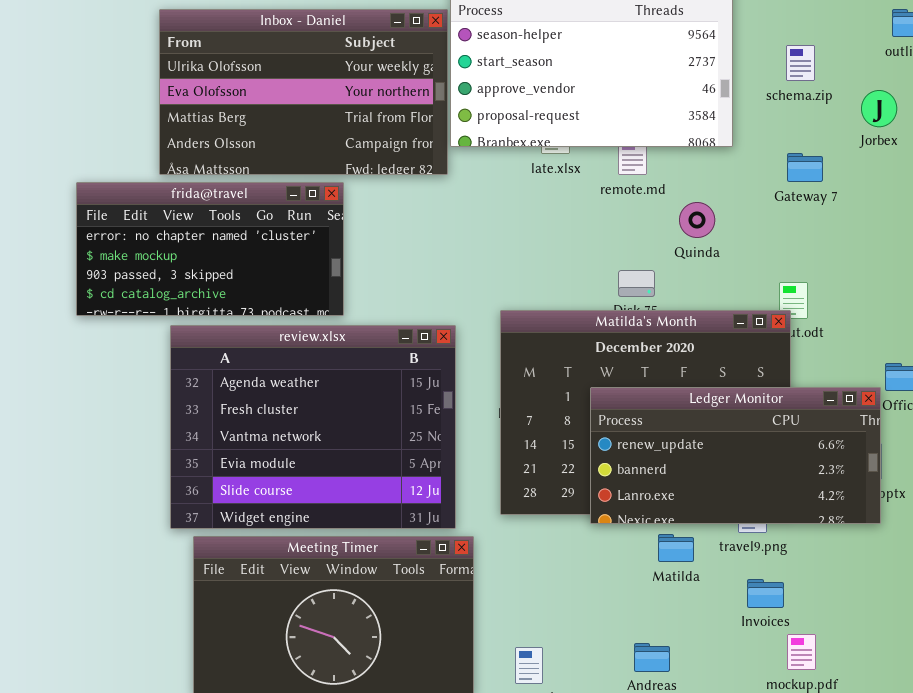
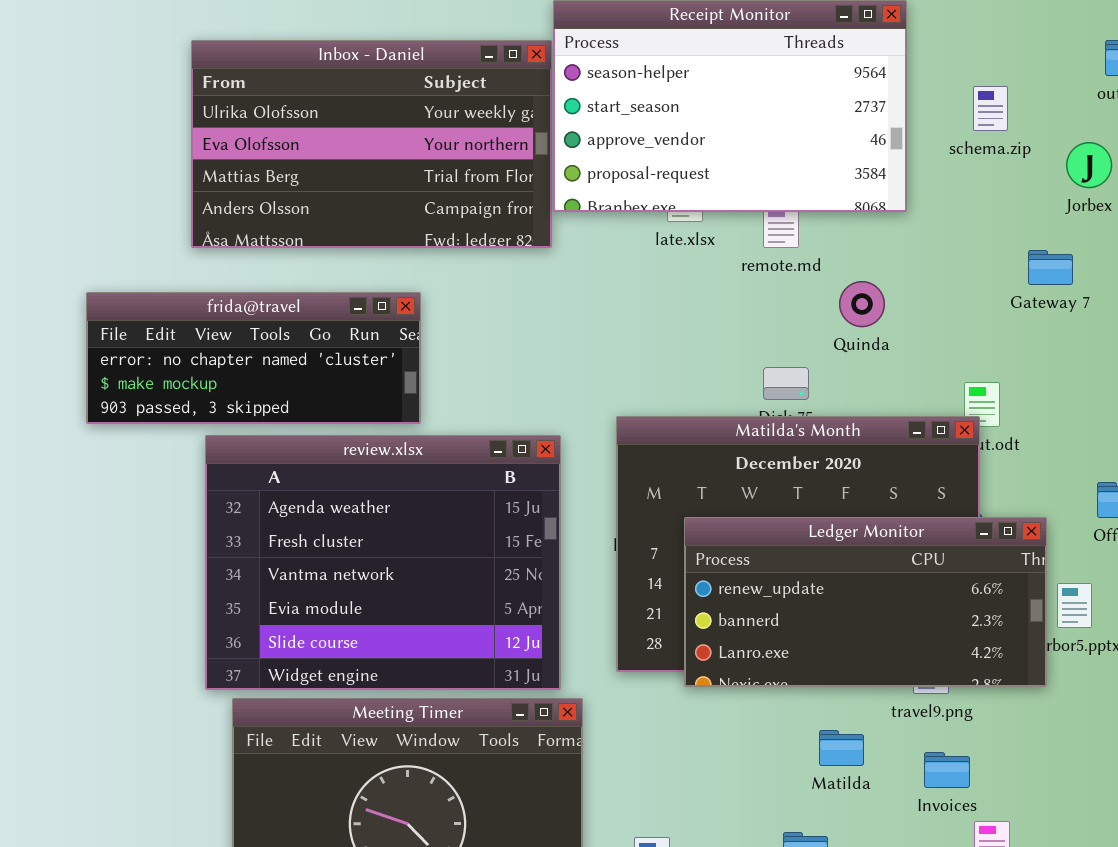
Gateway 7: [787,153,823,182] -> [1028,250,1073,285], moved
frida@travel: [76,182,344,316] -> [86,292,421,424], resized
Ledger Monitor: [590,387,881,524] -> [684,517,1047,687], moved
Matilda: [658,534,694,562] -> [819,730,864,766], moved

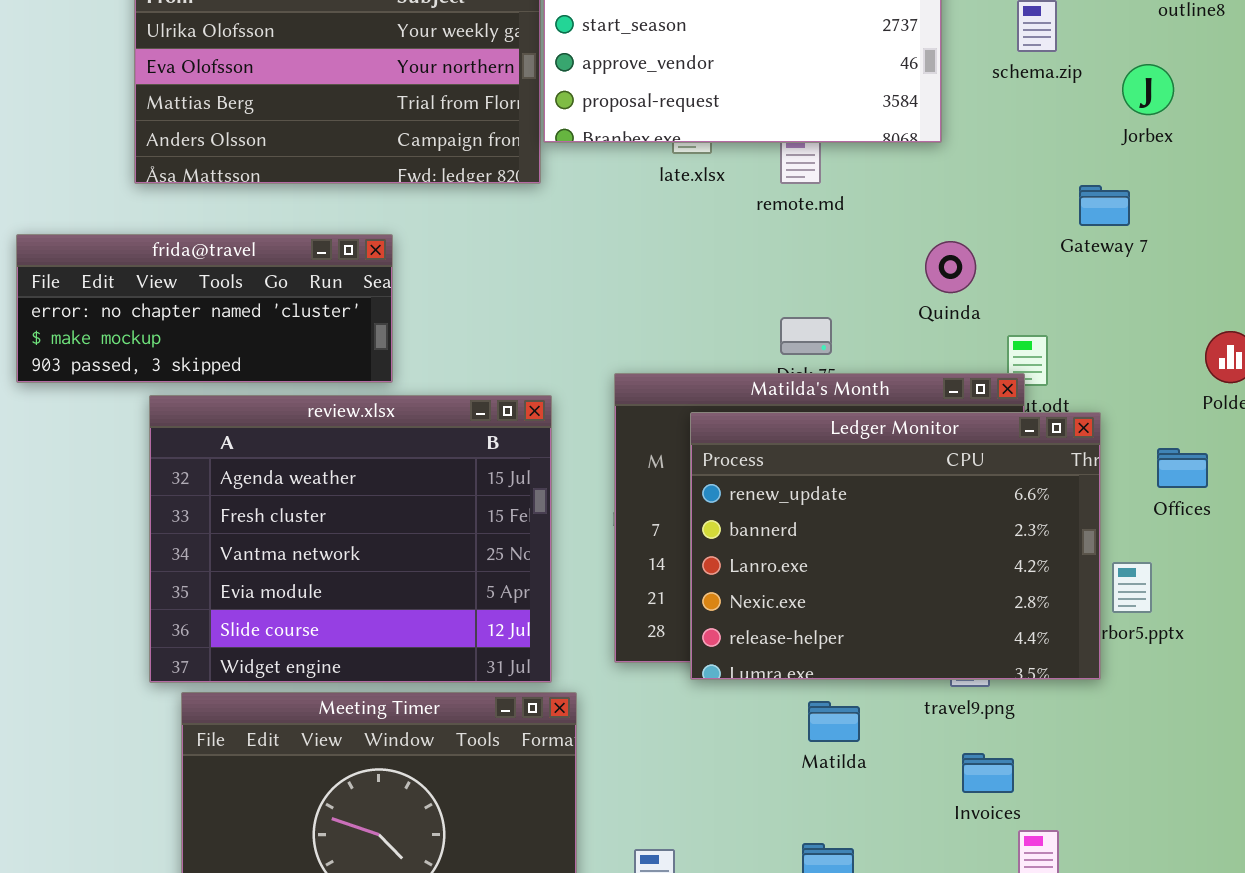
Quinda: [839,281,885,327] -> [925,241,976,293], moved
Ledger Monitor: [684,517,1047,687] -> [690,412,1101,680], resized
Matilda: [819,730,864,766] -> [808,701,860,742], moved

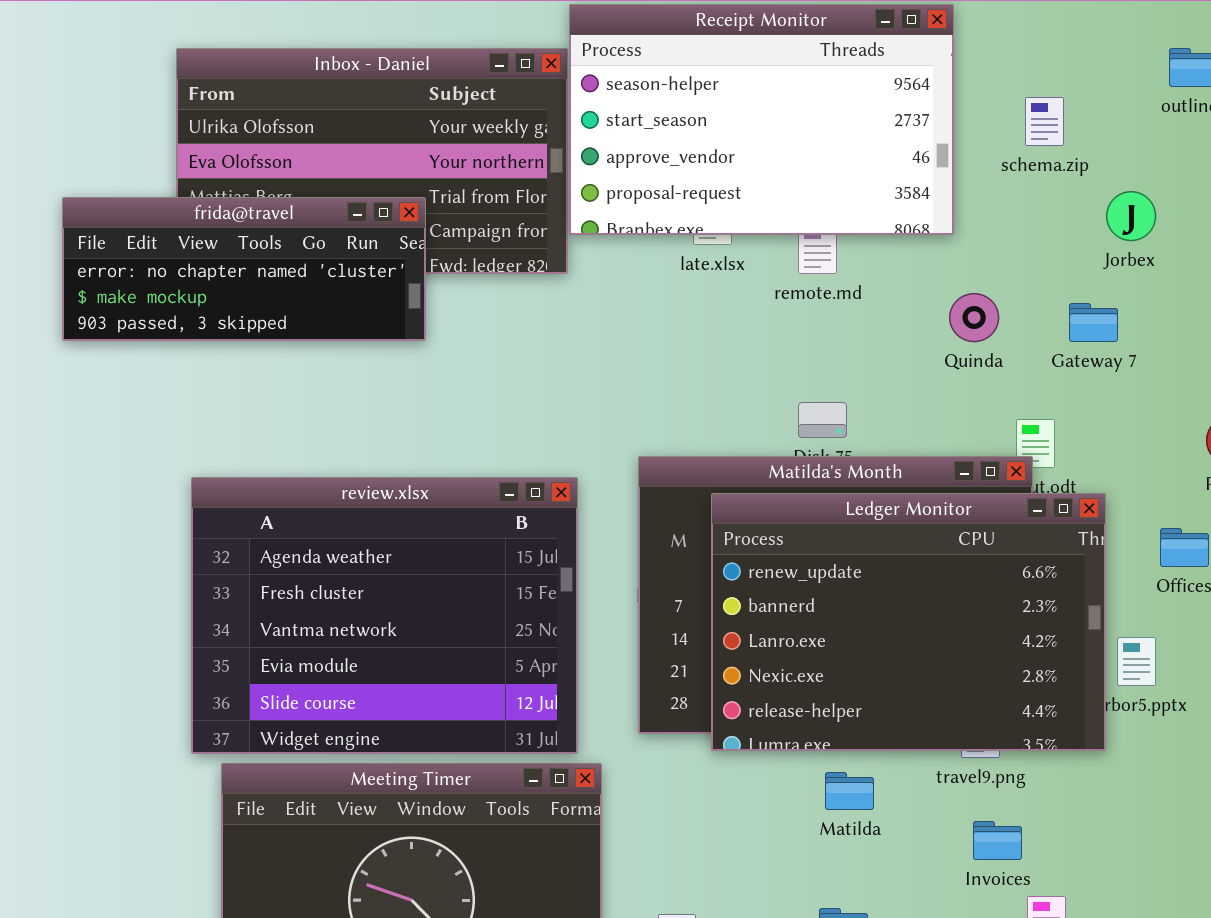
Jorbex: [1122,64,1174,115] -> [1106,191,1156,241], moved
Gateway 7: [1079,185,1130,226] -> [1069,303,1118,342], moved
frida@travel: [16,234,393,383] -> [62,197,426,341], moved
Quinda: [925,241,976,293] -> [949,293,999,342], moved

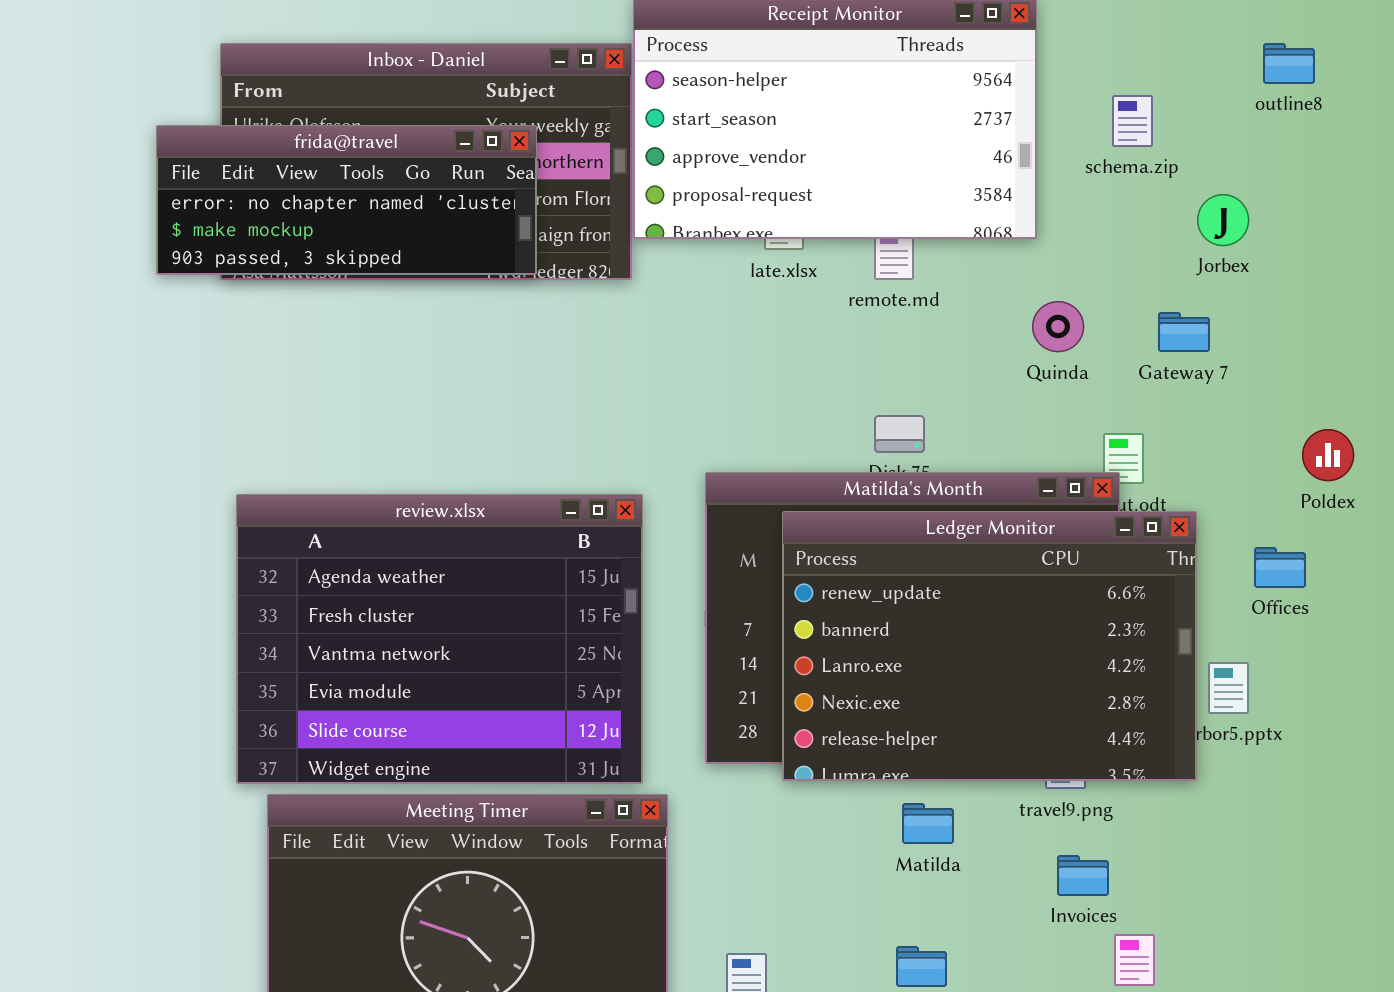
frida@travel: [62,197,426,341] -> [156,125,537,275], moved

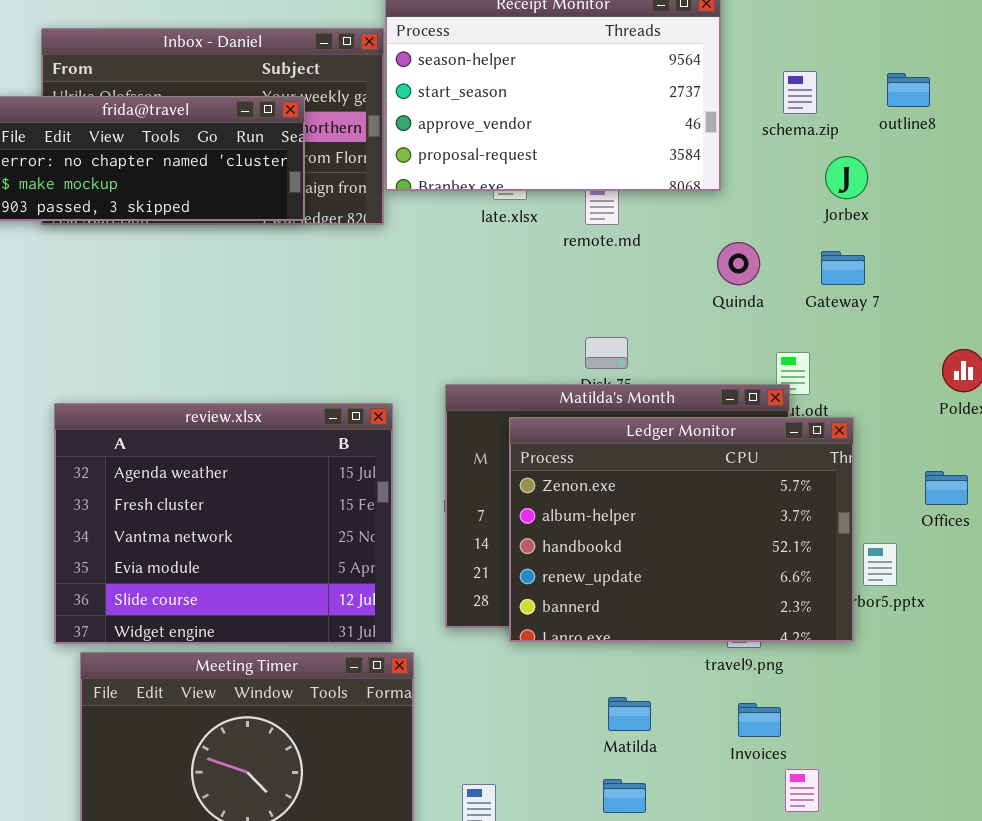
outline8: [1263,43,1315,84] -> [887,73,930,107], moved
Jorbex: [1197,194,1249,246] -> [825,156,868,199], moved
Ledger Monitor: [782,511,1197,781] -> [509,417,854,642], scrolled up 3 rows
Offices: [1254,547,1306,588] -> [925,471,968,505], moved
Matilda: [902,803,954,844] -> [608,697,651,731], moved

